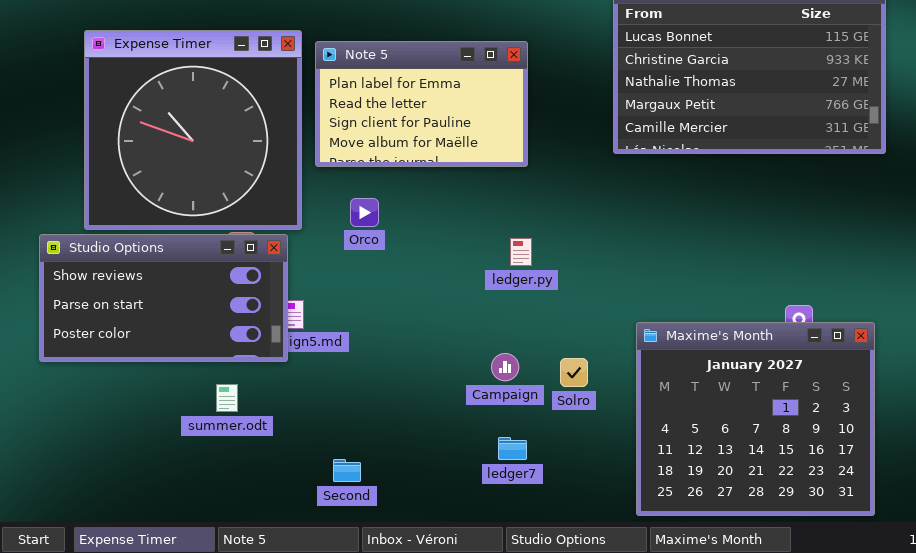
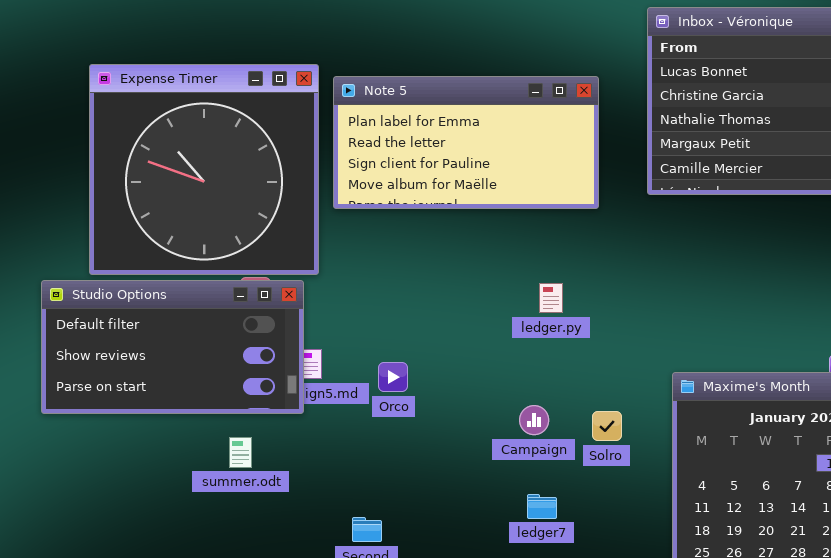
Note 5: [315,41,528,167] -> [333,76,599,209], resized
Orco: [350,198,379,227] -> [378,362,408,392], moved
Studio Options: [39,234,288,362] -> [41,280,304,414], scrolled up 1 row

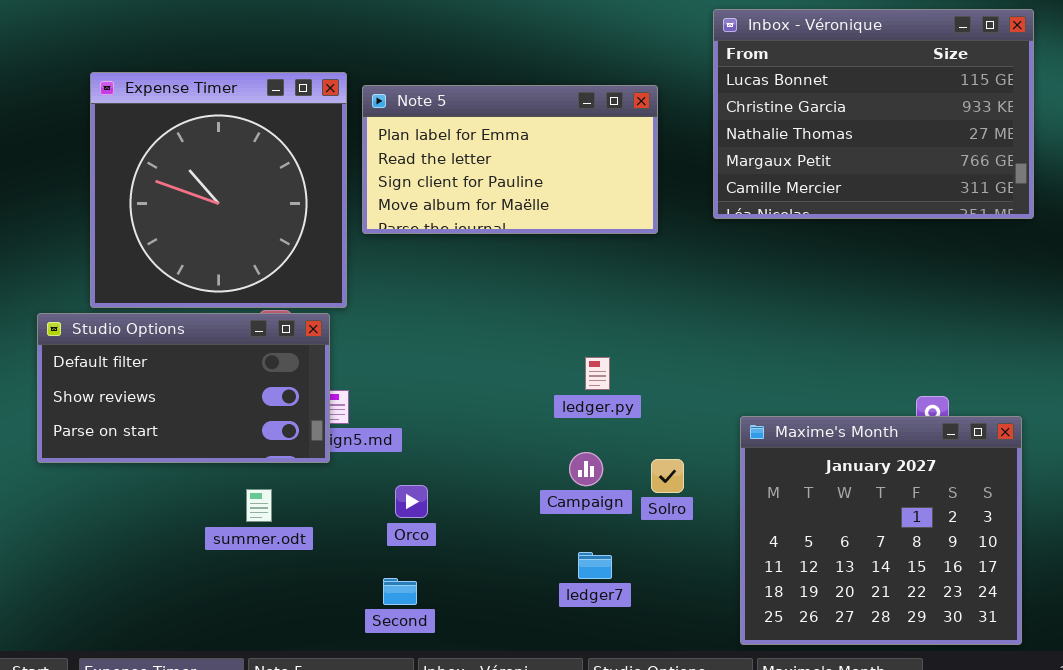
ledger.py: [539,283,563,313] -> [585,357,610,390], moved
Orco: [378,362,408,392] -> [395,485,428,518], moved

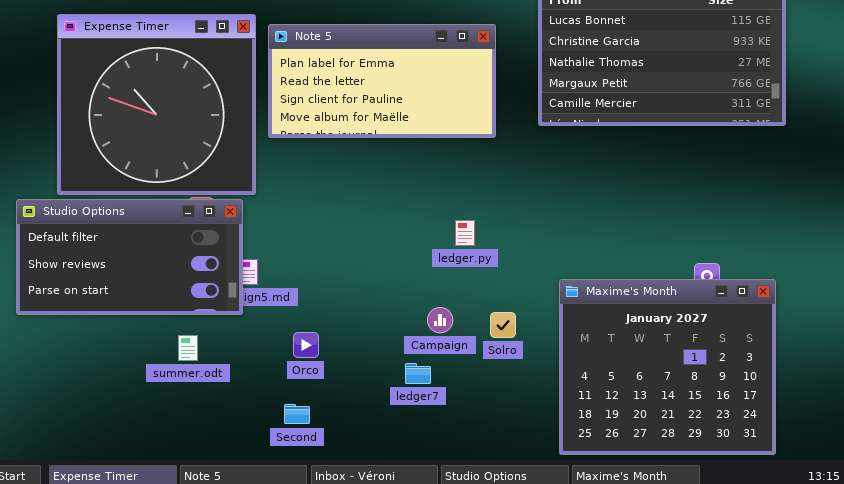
ledger.py: [585,357,610,390] -> [455,220,475,246], moved
ledger7: [578,552,612,579] -> [405,363,431,384], moved

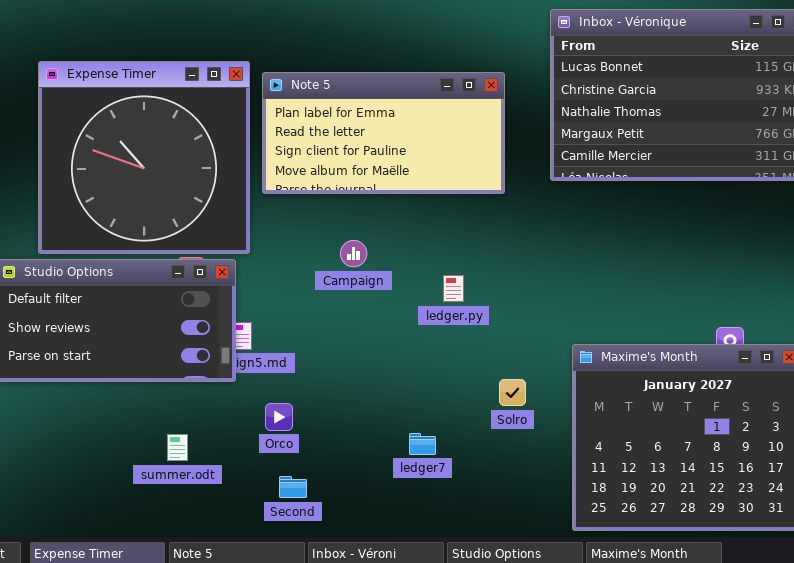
ledger.py: [455,220,475,246] -> [443,275,464,302], moved
Campaign: [427,307,453,333] -> [340,240,367,267], moved
Orco: [293,332,319,358] -> [265,403,293,431], moved
summer.odt: [178,335,198,361] -> [167,434,188,461], moved

